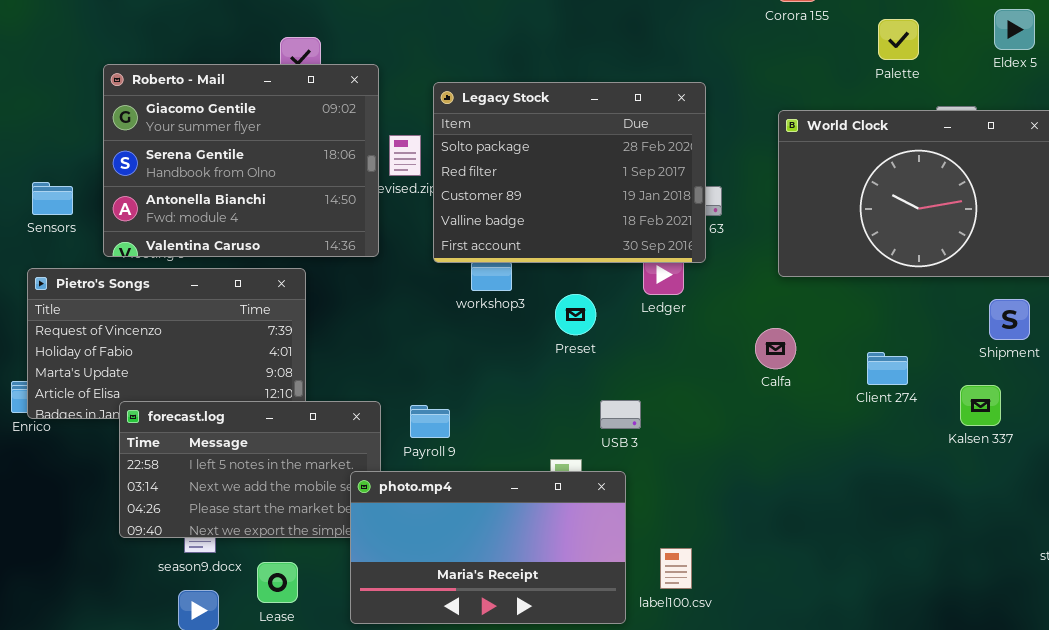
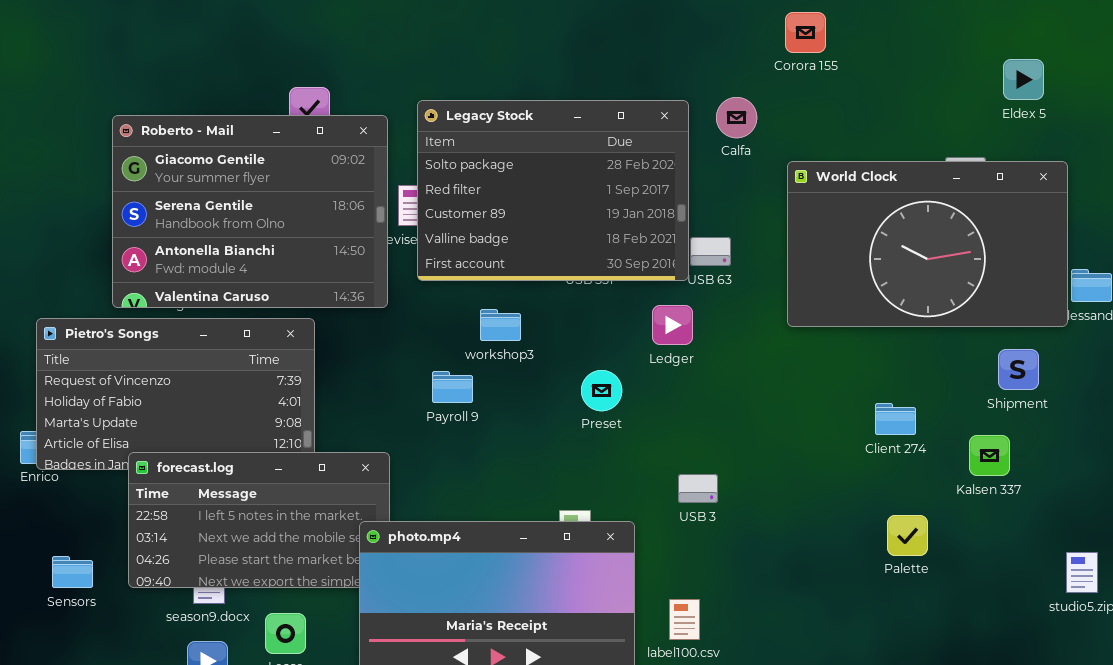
Palette: [878,19,919,60] -> [887,515,928,556], moved
Legacy Stock: [433,82,706,263] -> [417,100,689,281], moved
Sensors: [32,182,73,215] -> [52,556,93,588], moved
Preset: [555,294,596,335] -> [581,370,622,411], moved
Calfa: [755,328,796,369] -> [716,97,757,138], moved
USB 3: [600,400,641,429] -> [678,474,718,503], moved
Payroll 9: [410,405,450,438] -> [432,371,473,403], moved

